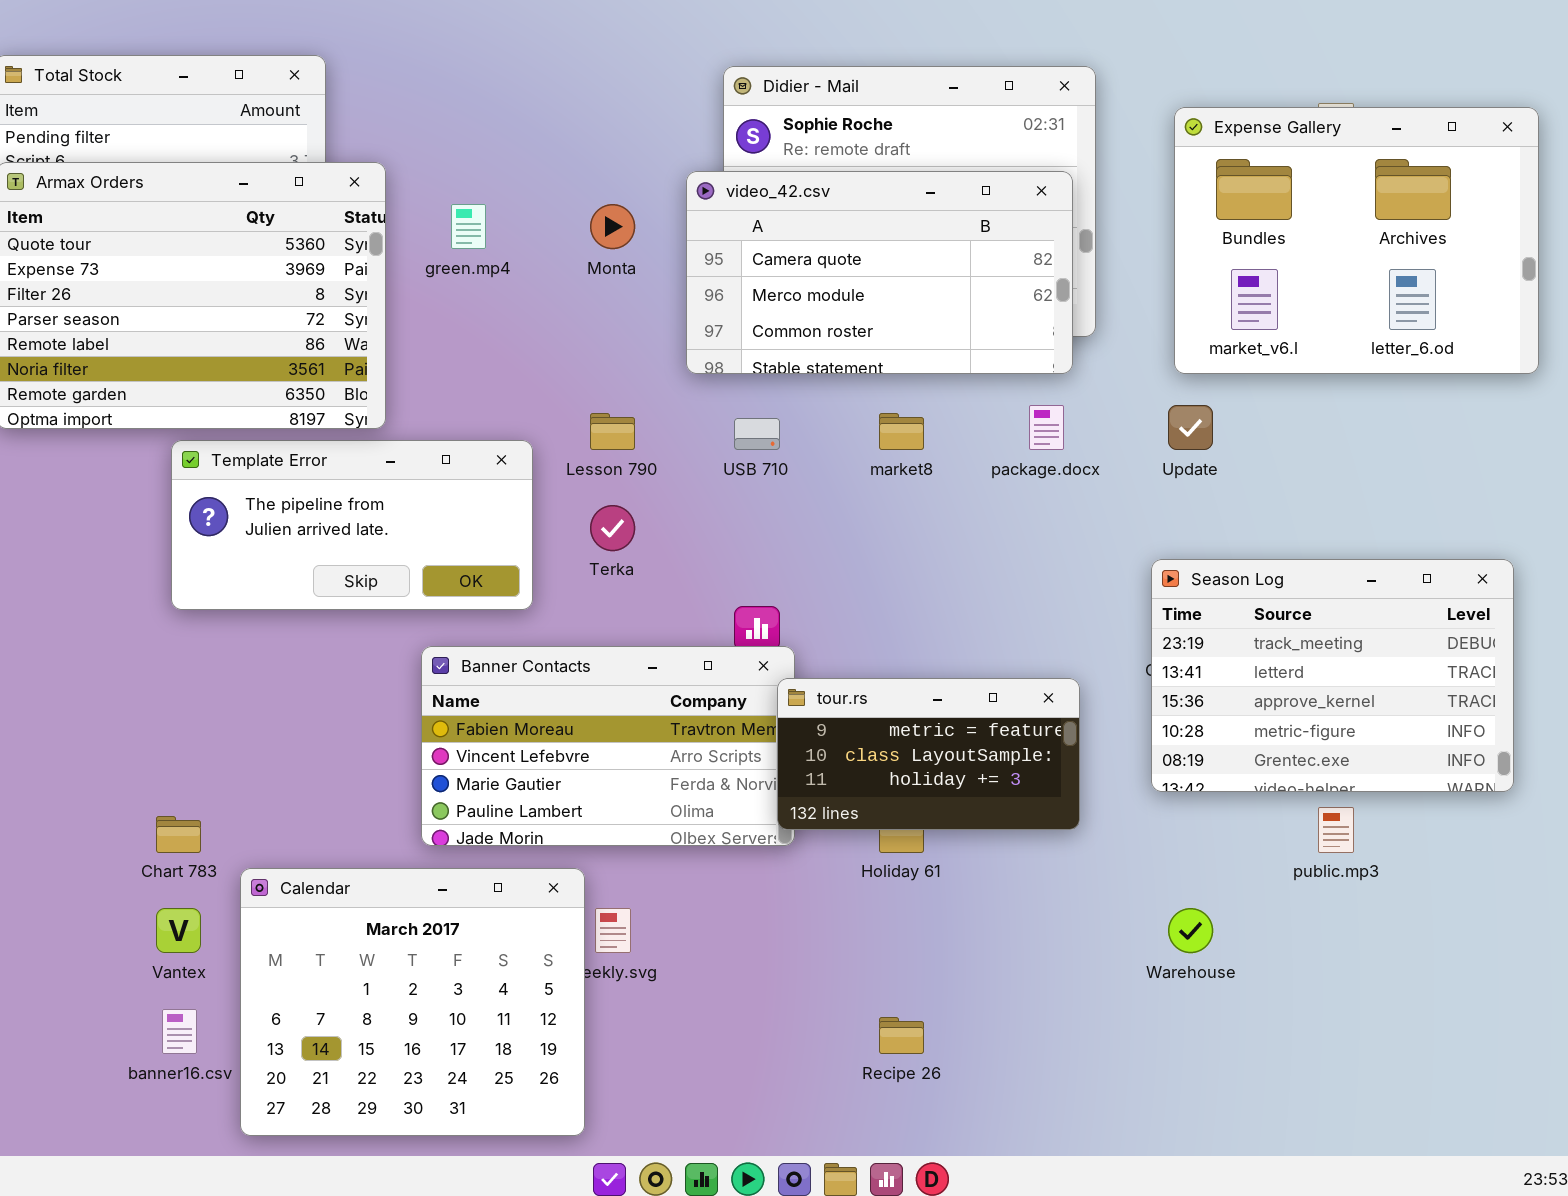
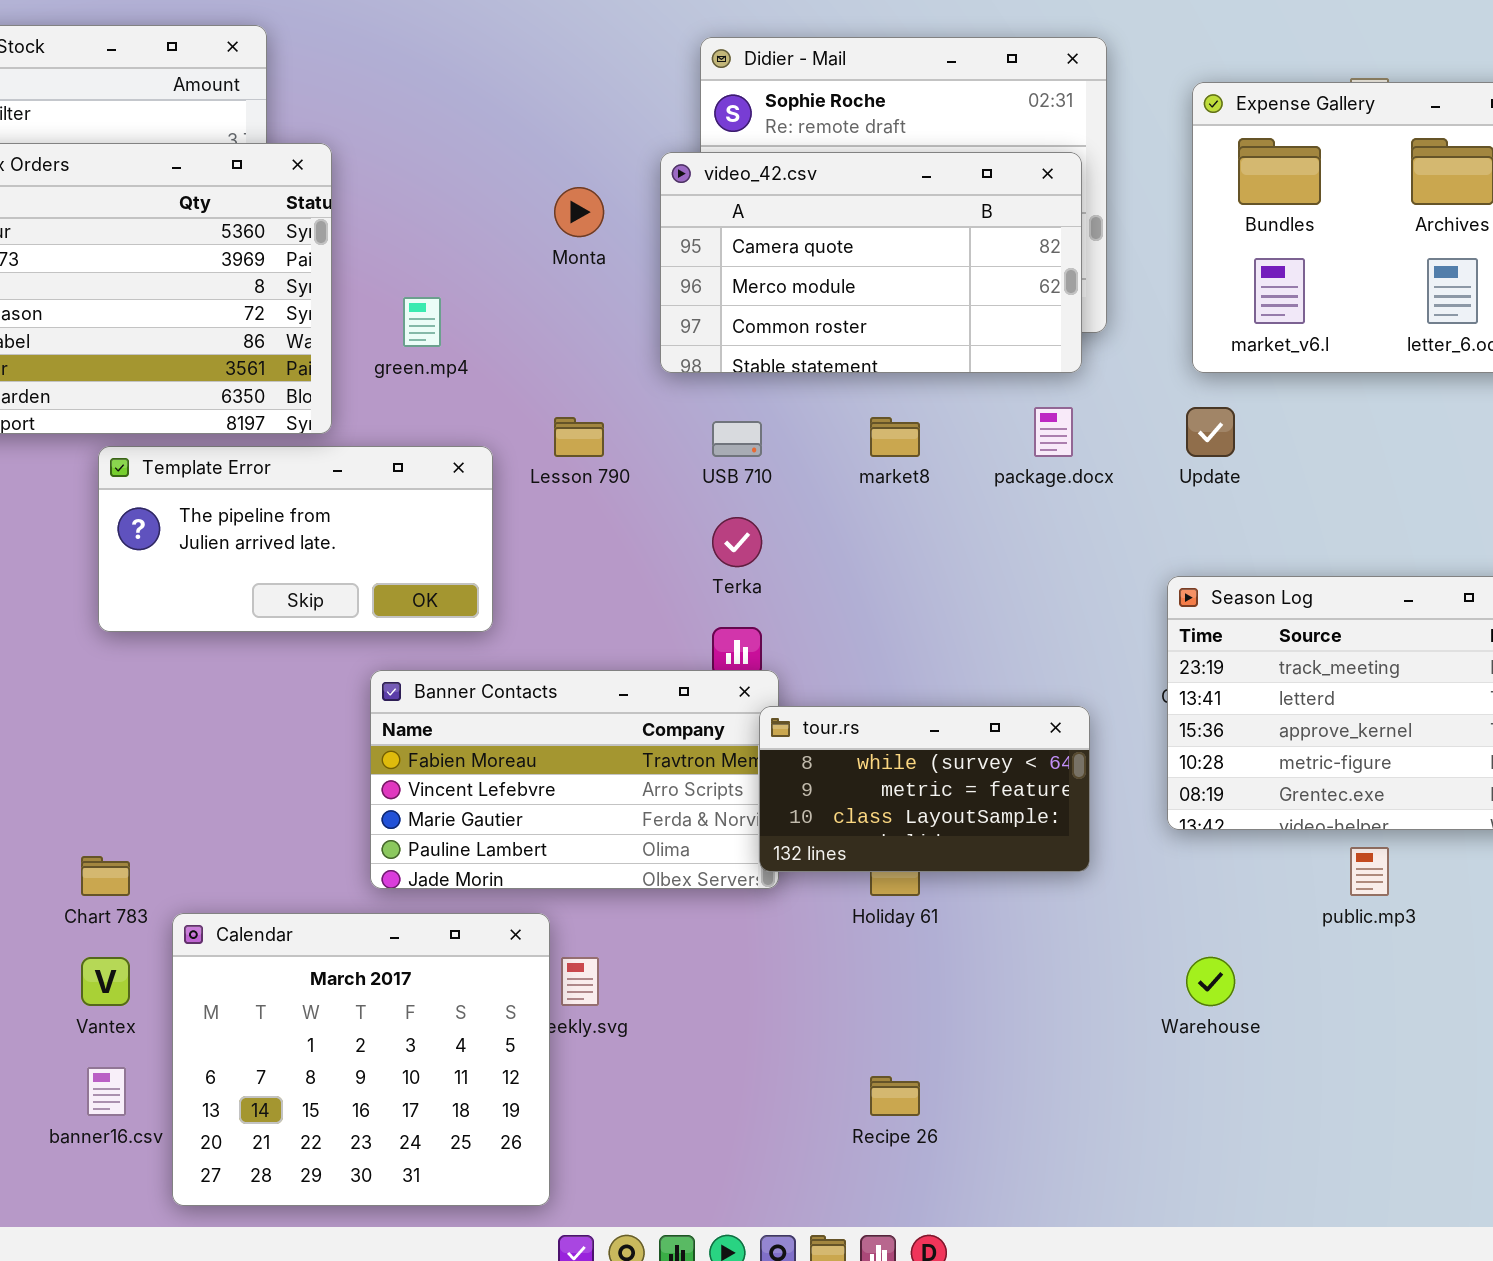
green.mp4: [451,204,486,249] -> [403,297,441,347], moved
Terka: [590,505,635,551] -> [712,517,762,567], moved
tour.rs: [777,678,1080,830] -> [759,706,1090,872], scrolled up 1 row

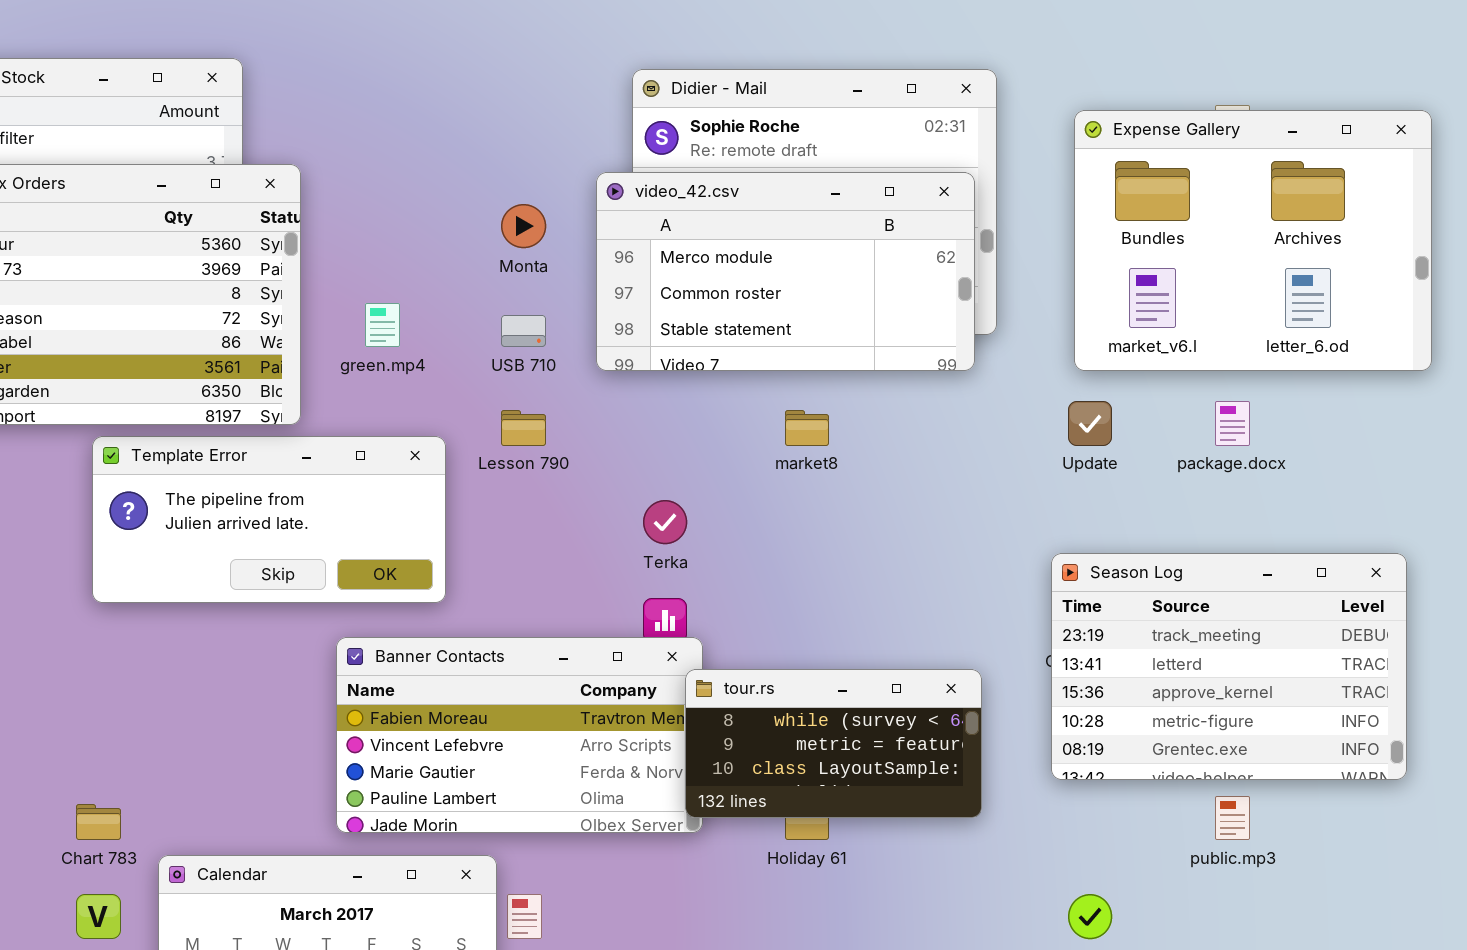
video_42.csv: [660,152,1082,373] -> [596,172,975,371], scrolled down 1 row
package.docx: [1034,407,1073,457] -> [1215,401,1250,446], moved
USB 710: [712,421,762,457] -> [501,315,546,347], moved

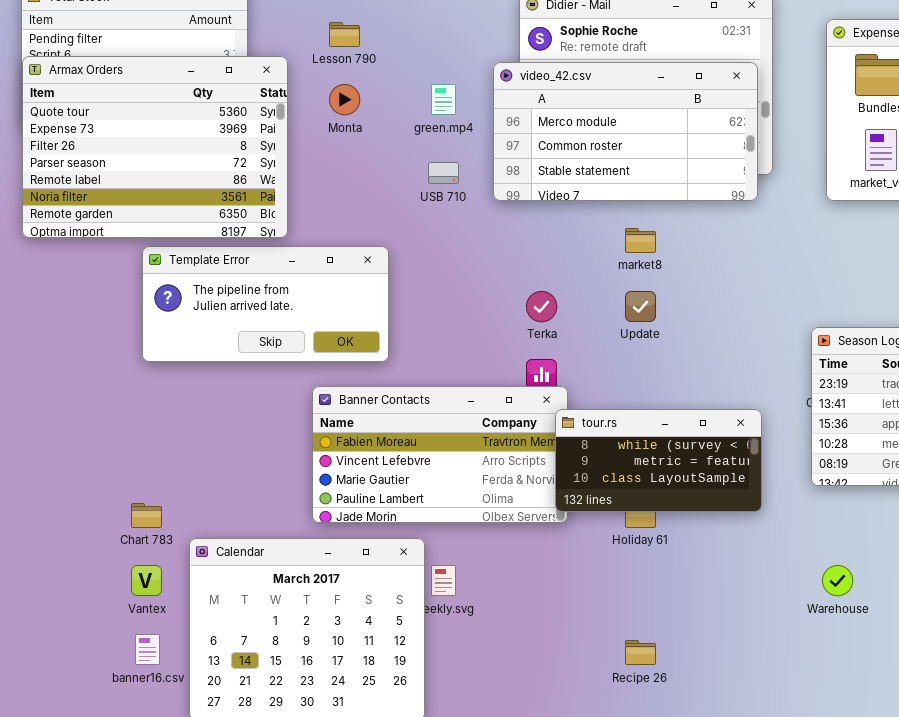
Monta: [501,204,546,248] -> [329,84,360,115], moved
green.mp4: [365,303,400,347] -> [431,84,456,115], moved
Update: [1068,401,1112,446] -> [625,291,656,322], moved
Lesson 790: [501,410,546,446] -> [329,22,360,47], moved

